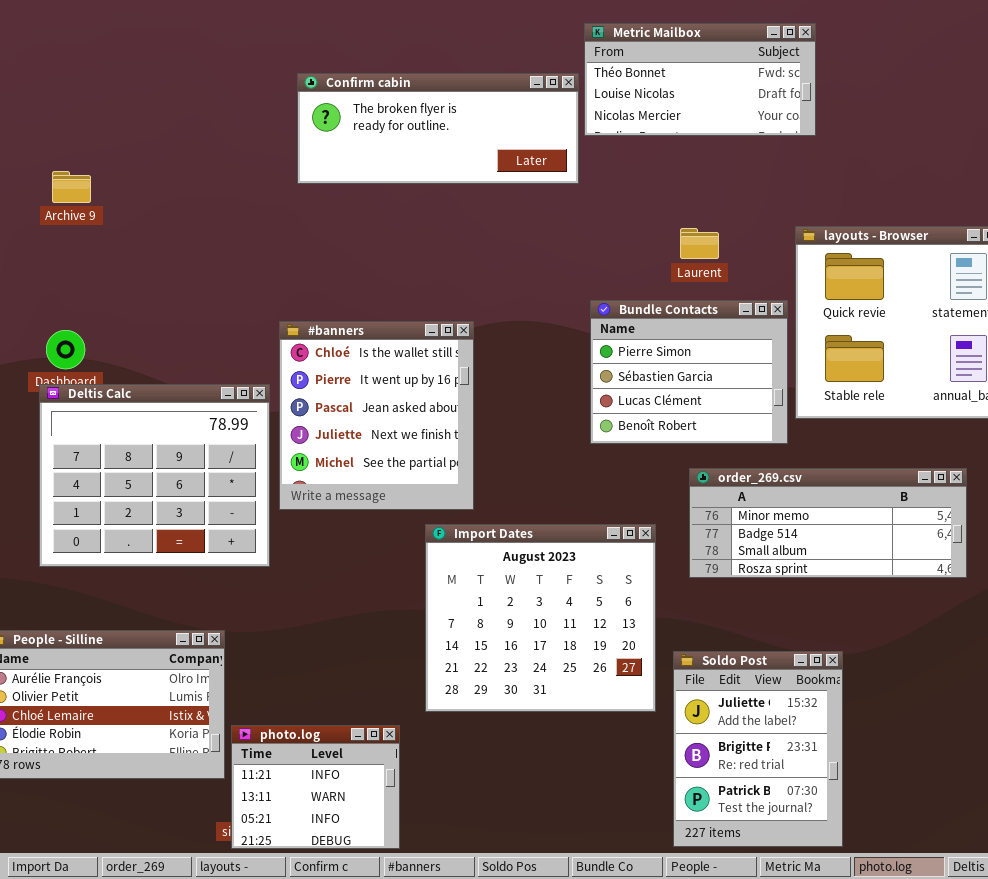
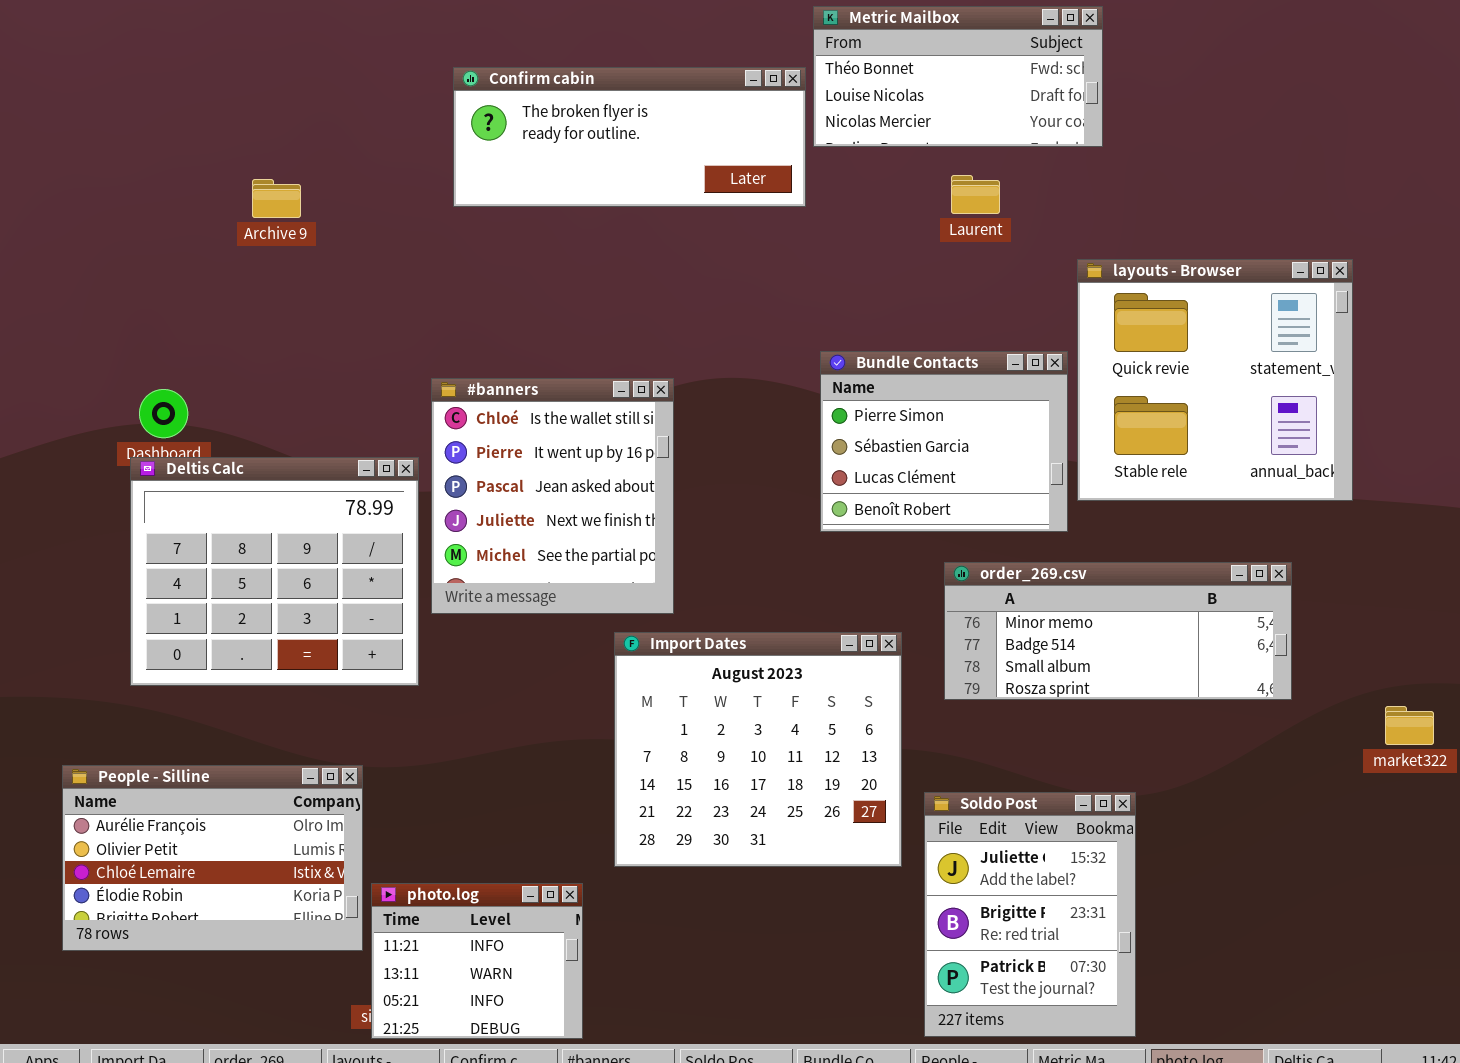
Archive 9: [52,171,91,203] -> [252,179,301,218], moved
Laurent: [680,228,719,259] -> [951,175,1000,214], moved

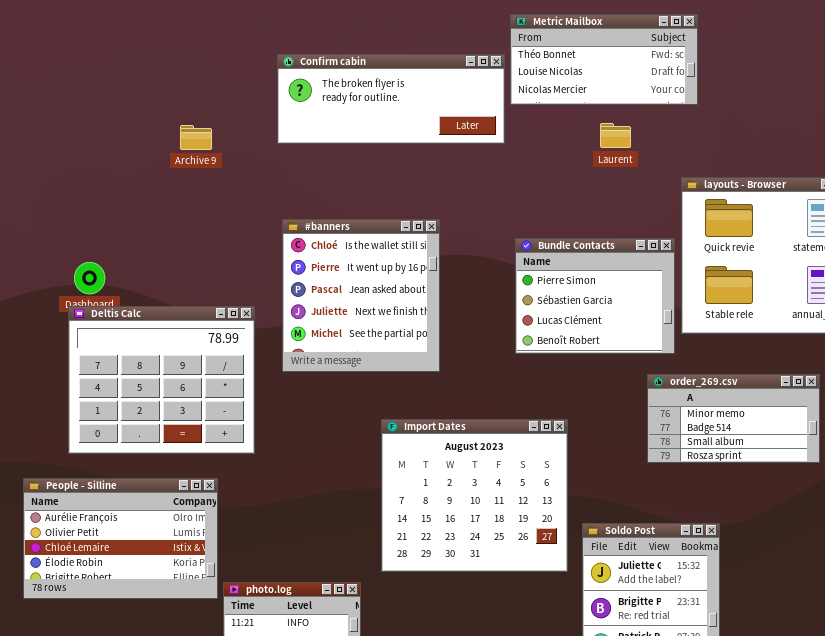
Archive 9: [252,179,301,218] -> [180,125,212,150], moved
#banners: [431,378,674,614] -> [282,219,440,372], moved
order_269.csv: [944,562,1292,700] -> [647,374,820,463], resized
People - Silline: [62,765,363,951] -> [23,478,218,599], moved

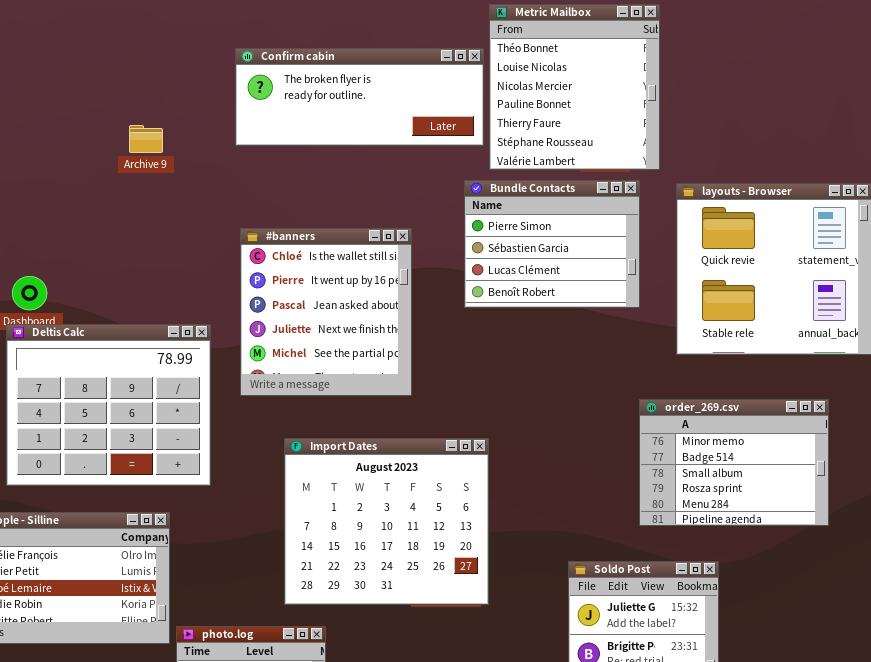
Metric Mailbox: [510,14,698,105] -> [489,4,660,170], resized
Bundle Contacts: [515,238,675,354] -> [464,180,640,308], moved
order_269.csv: [647,374,820,463] -> [639,399,829,526], resized
Import Dates: [381,419,568,572] -> [284,438,489,605], moved

